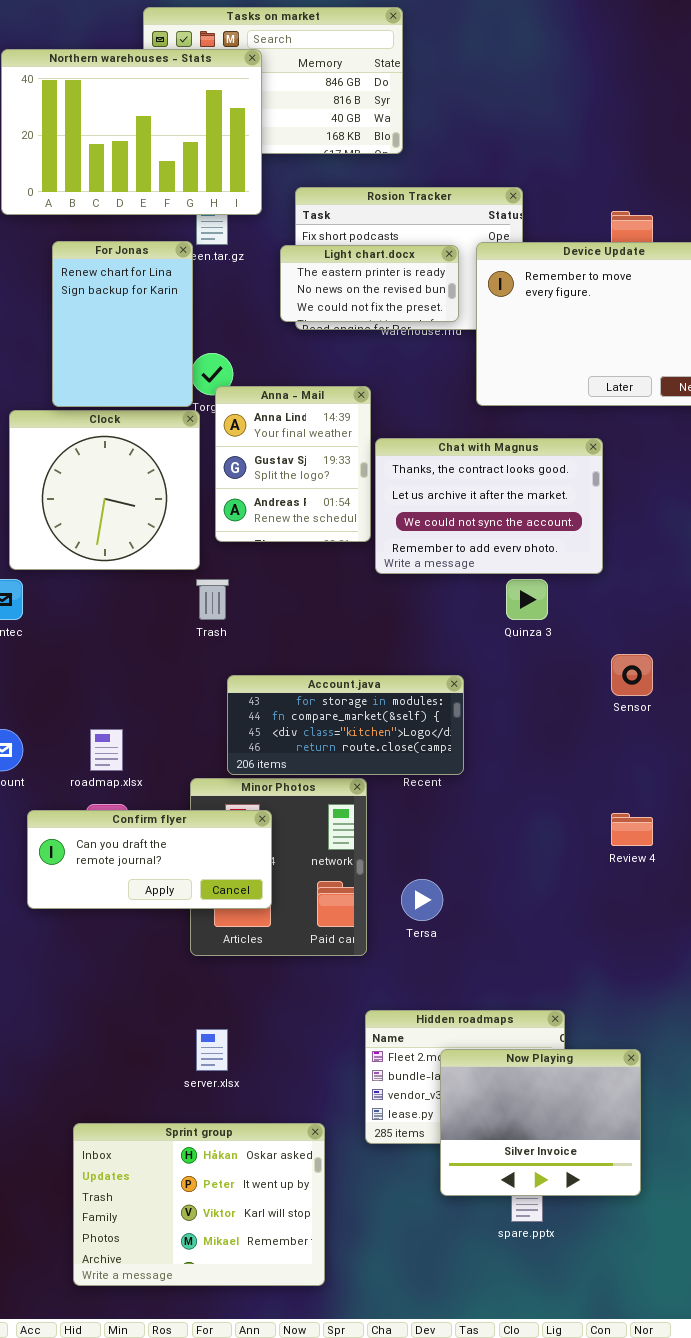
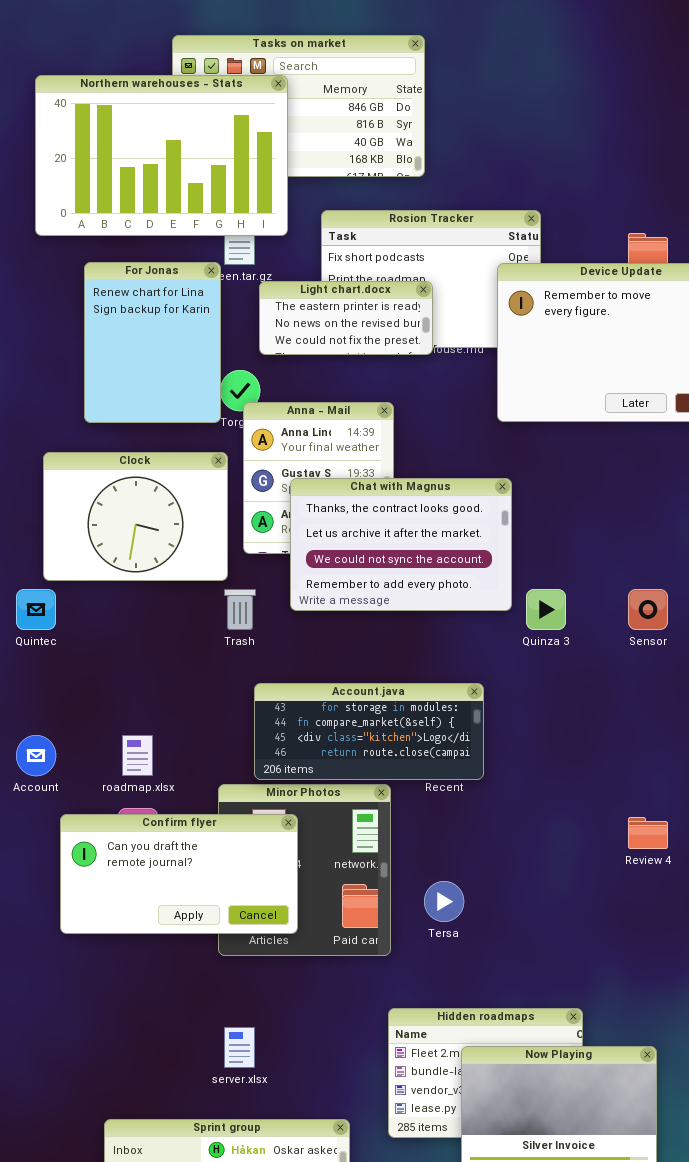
Light chart.docx: [280,245,459,322] -> [259,281,433,355], moved
Clock: [9,410,200,570] -> [43,452,228,581], resized
Chat with Magnus: [375,438,603,574] -> [290,478,512,611], moved
Sensor: [611,654,653,696] -> [628,589,668,630], moved
Confirm flyer: [27,810,272,909] -> [60,814,298,934], resized

